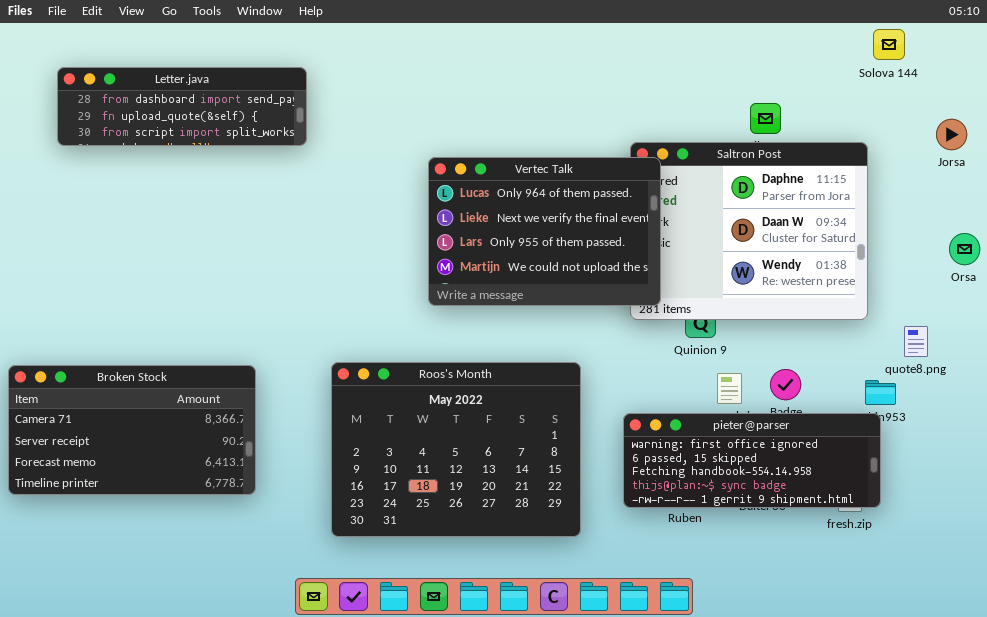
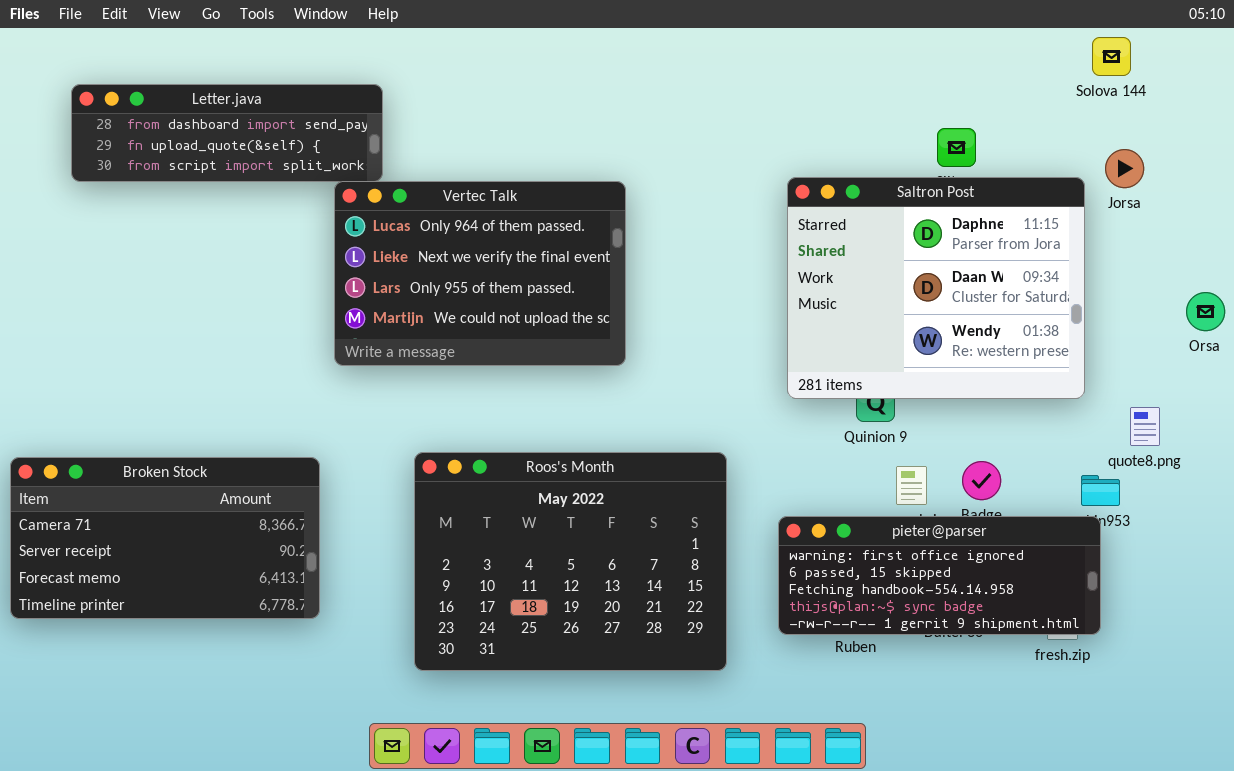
Jorsa: [936,119,967,150] -> [1105,149,1144,188], moved
Vertec Talk: [428,157,661,306] -> [334,181,626,366], moved

